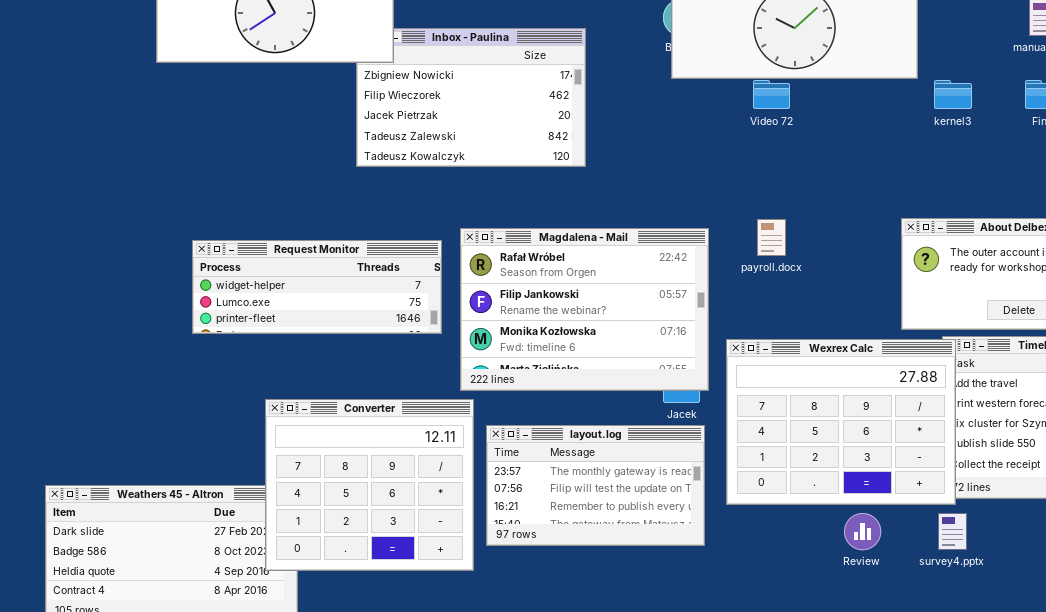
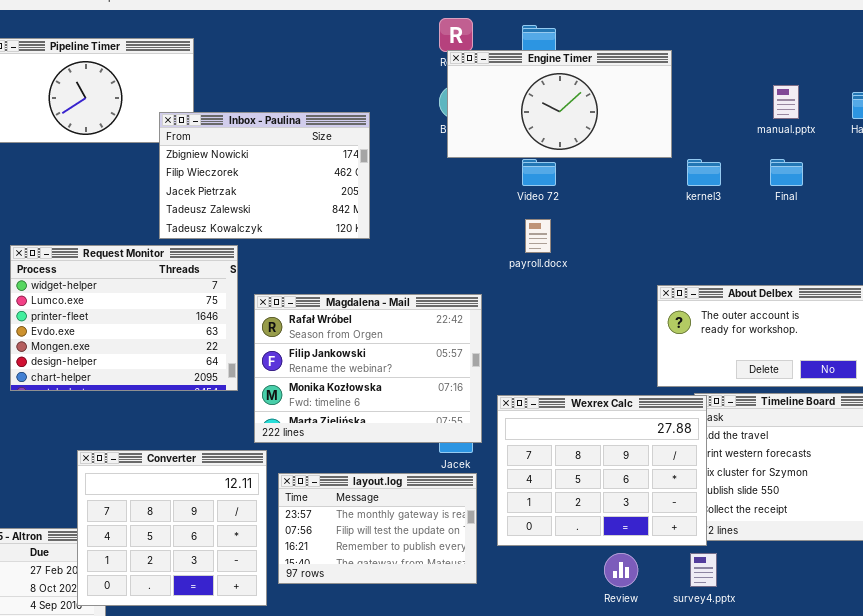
Inbox - Paulina: [356,28,586,167] -> [159,112,370,239], raised
payroll.docx: [757,219,786,256] -> [525,219,551,253], moved
Request Monitor: [192,240,442,334] -> [10,245,238,391], resized

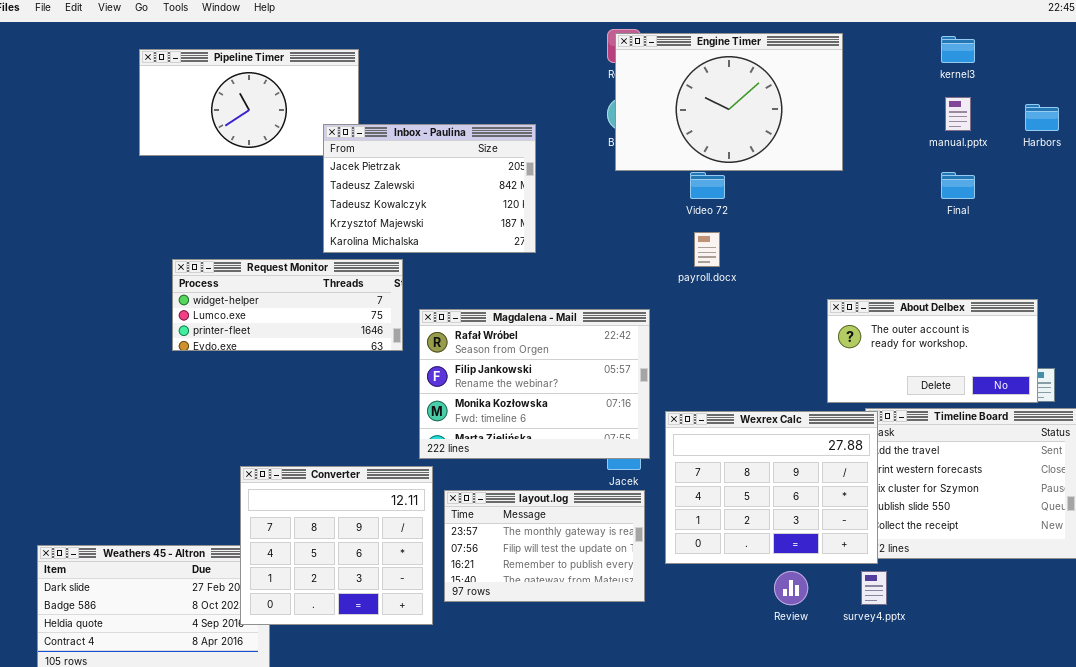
Engine Timer: [447,50,672,158] -> [615,33,843,171], resized
Inbox - Paulina: [159,112,370,239] -> [323,124,536,253], scrolled down 2 rows
kernel3: [687,159,721,186] -> [941,36,975,63], moved
Request Monitor: [10,245,238,391] -> [172,259,403,351], resized

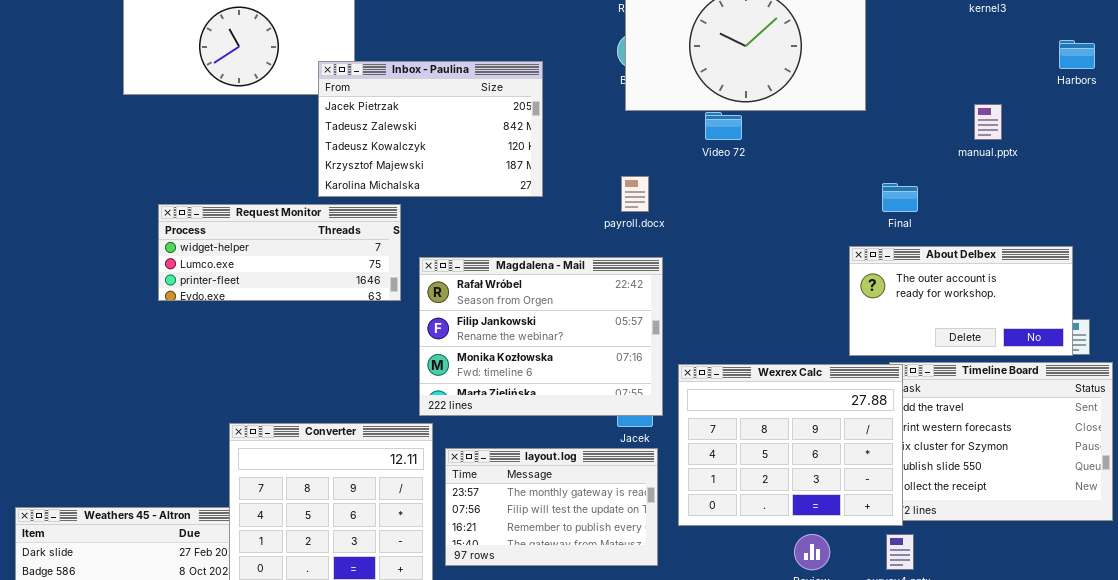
manual.pptx: [945,97,971,131] -> [974,104,1002,140], moved
Final: [941,172,975,199] -> [882,183,918,212], moved
payroll.docx: [694,232,720,267] -> [621,176,649,212], moved

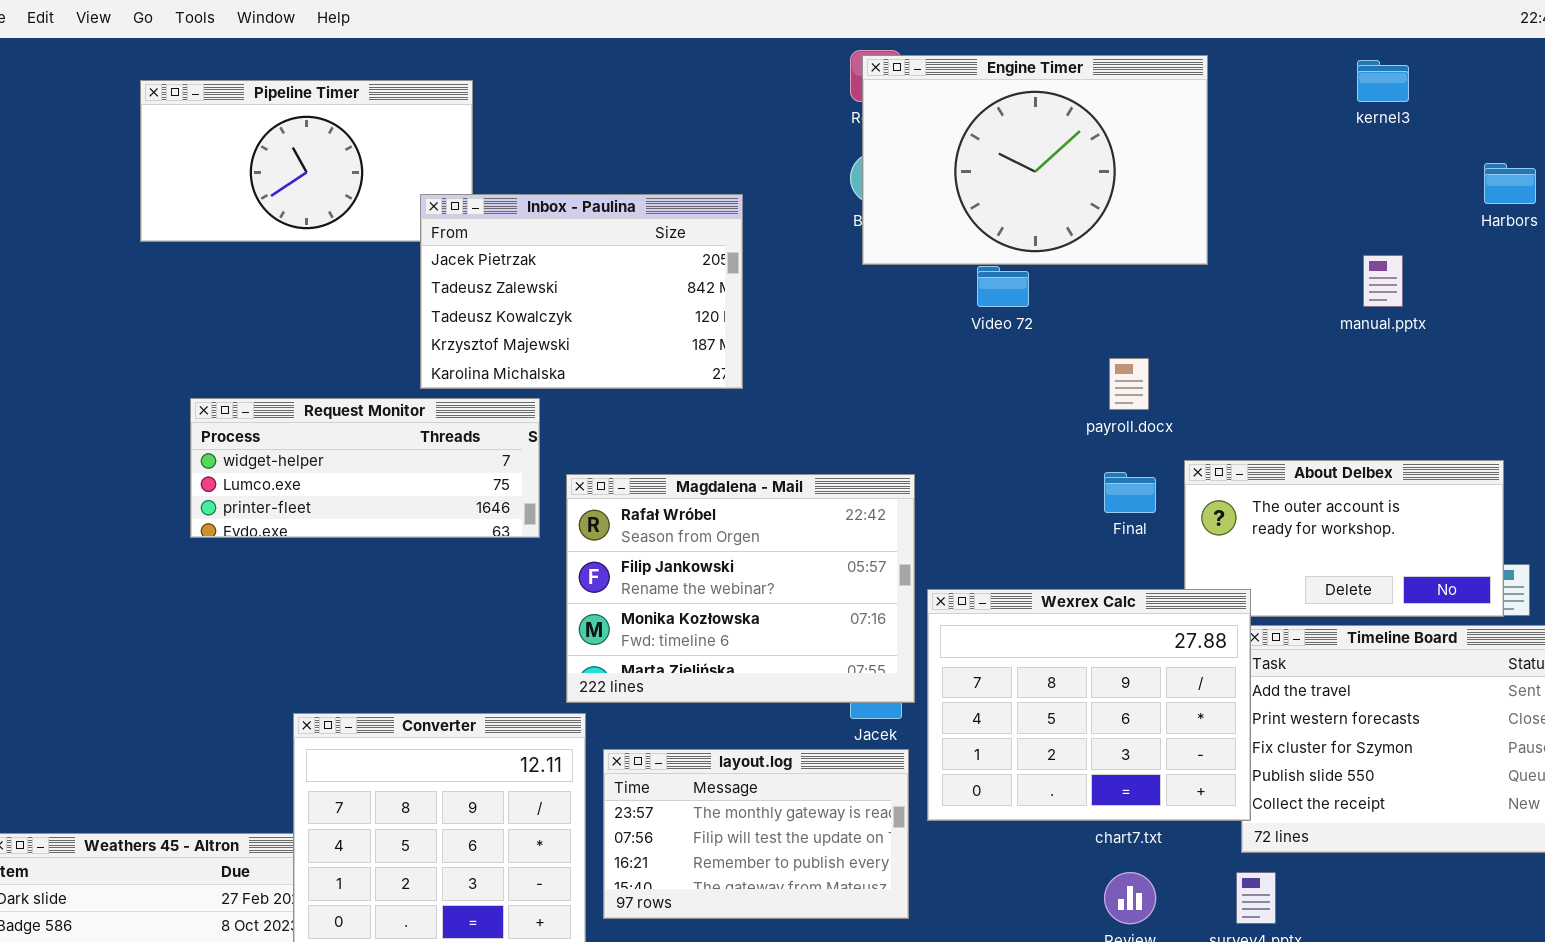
payroll.docx: [621,176,649,212] -> [1109,358,1149,410], moved
Final: [882,183,918,212] -> [1104,472,1156,513], moved
Wexrex Calc: [678,364,903,526] -> [927,589,1251,821], moved

